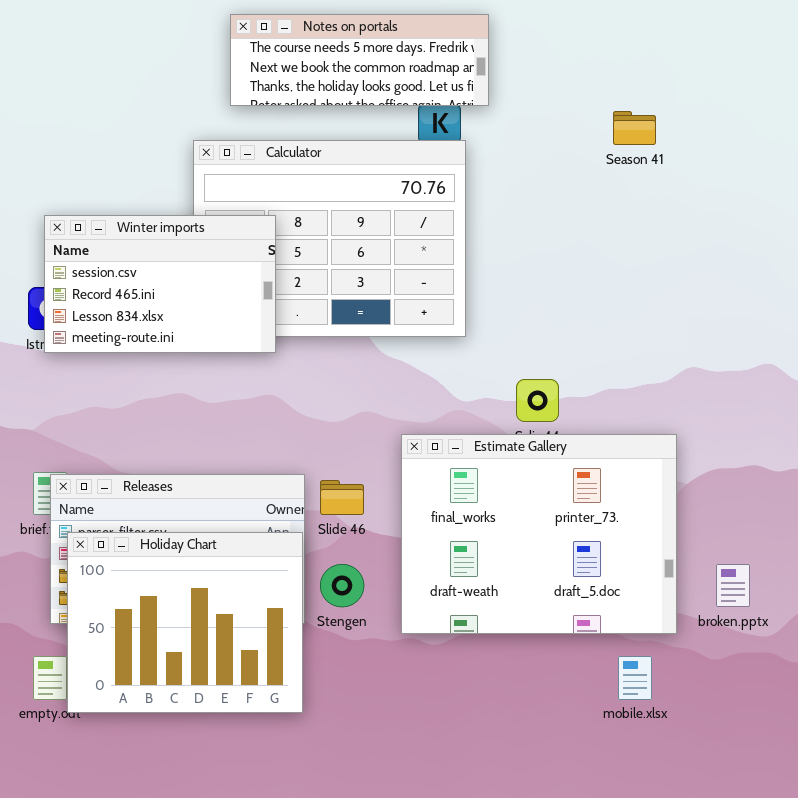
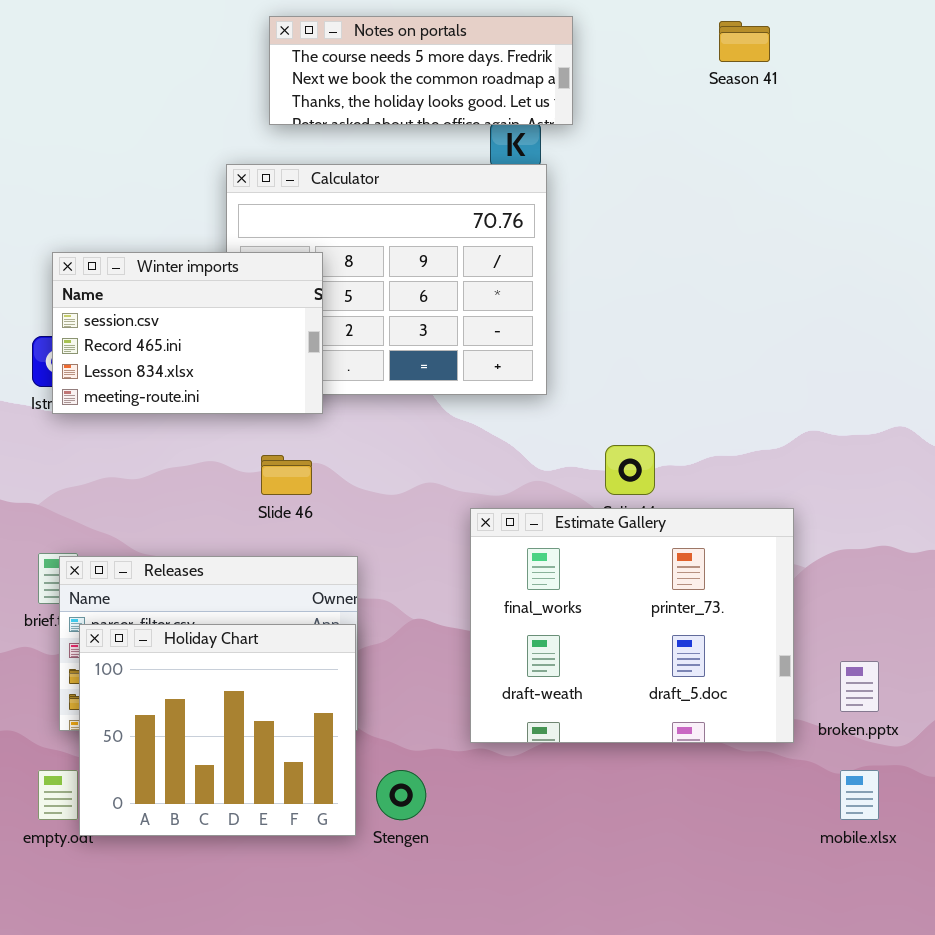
Season 41: [613,111,656,145] -> [719,21,770,62], moved
Slide 46: [320,480,364,515] -> [261,455,312,495], moved
Stengen: [320,564,364,607] -> [376,770,426,820], moved
mobile.xlsx: [618,656,652,700] -> [840,770,879,820], moved

